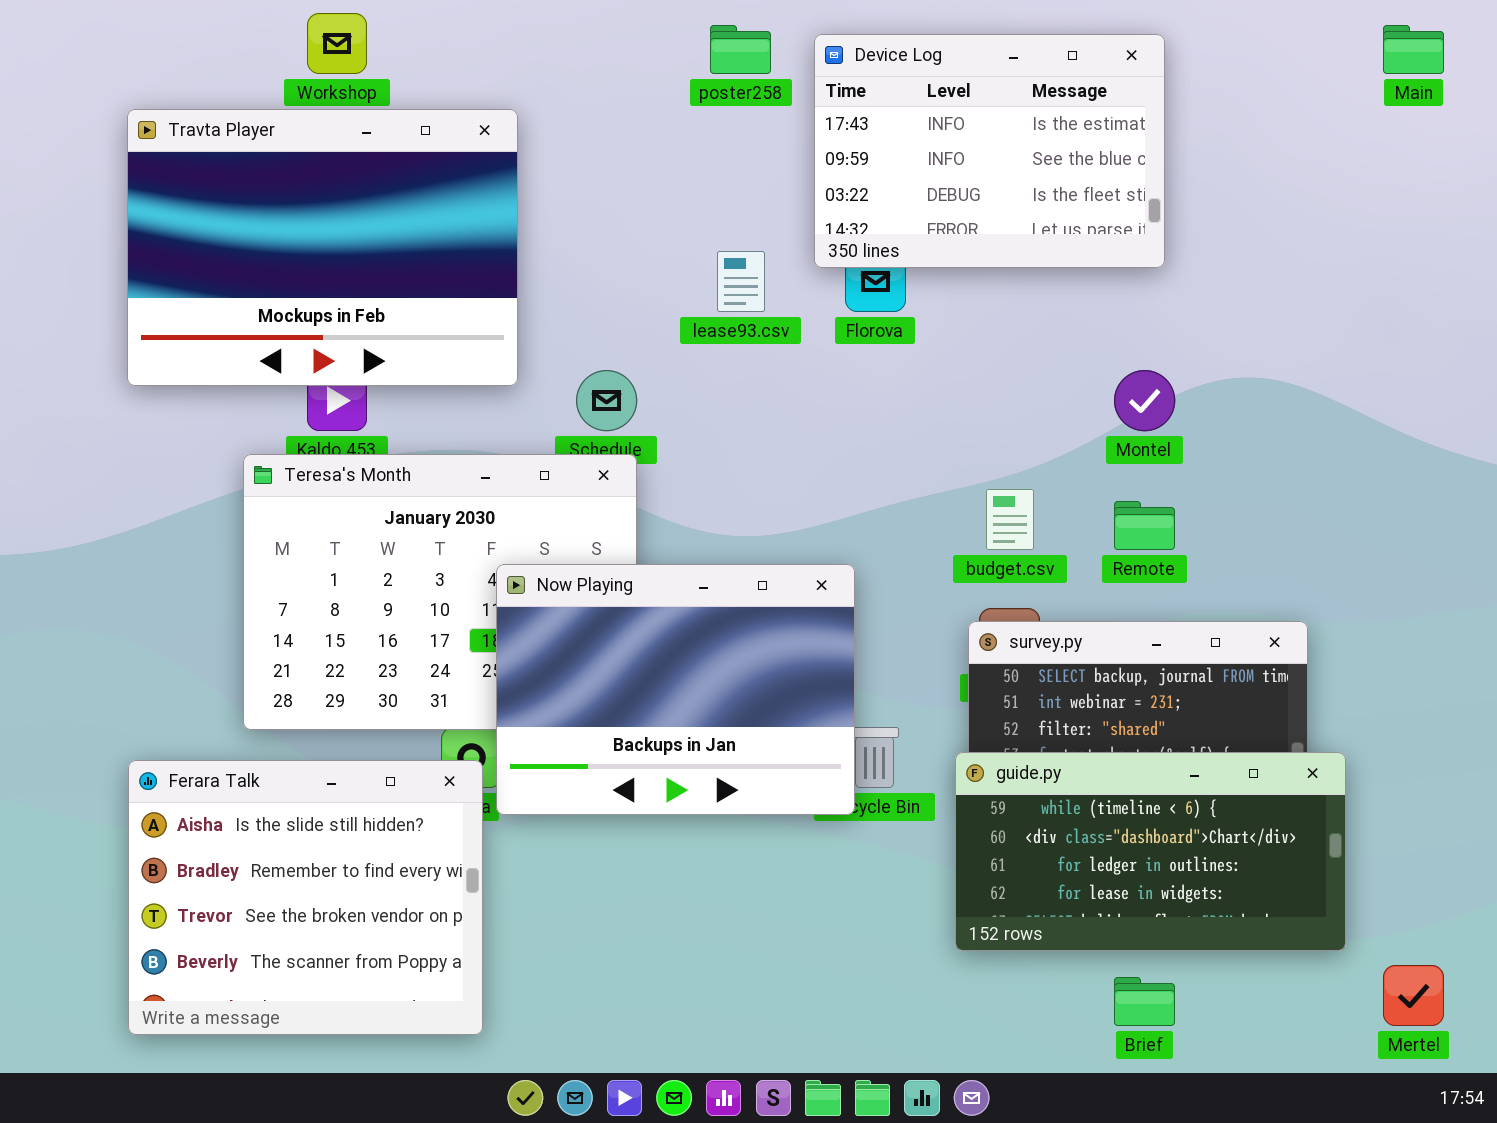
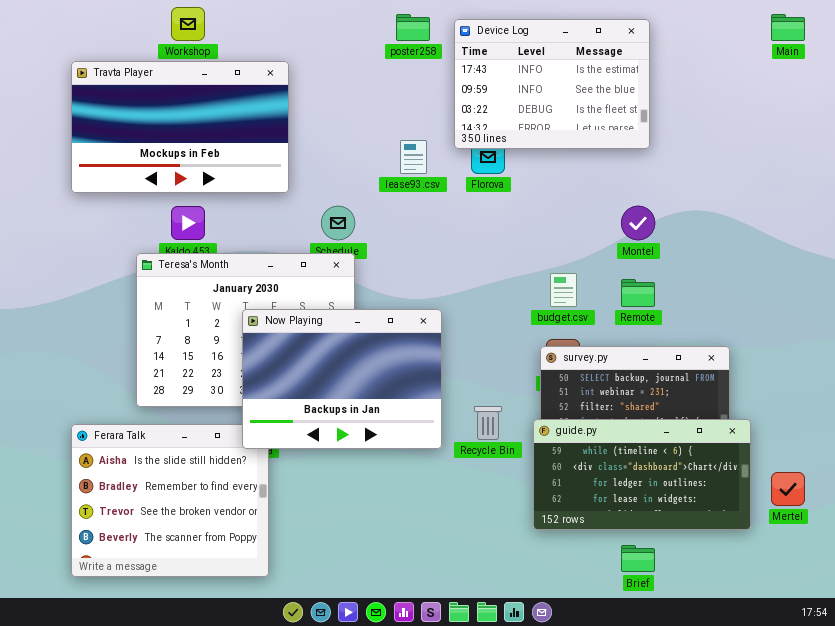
Travta Player: [127,109,518,386] -> [71,61,289,193], resized
Now Playing: [496,564,855,815] -> [242,309,442,449], moved
Mertel: [1383,965,1444,1026] -> [771,472,805,506], moved

